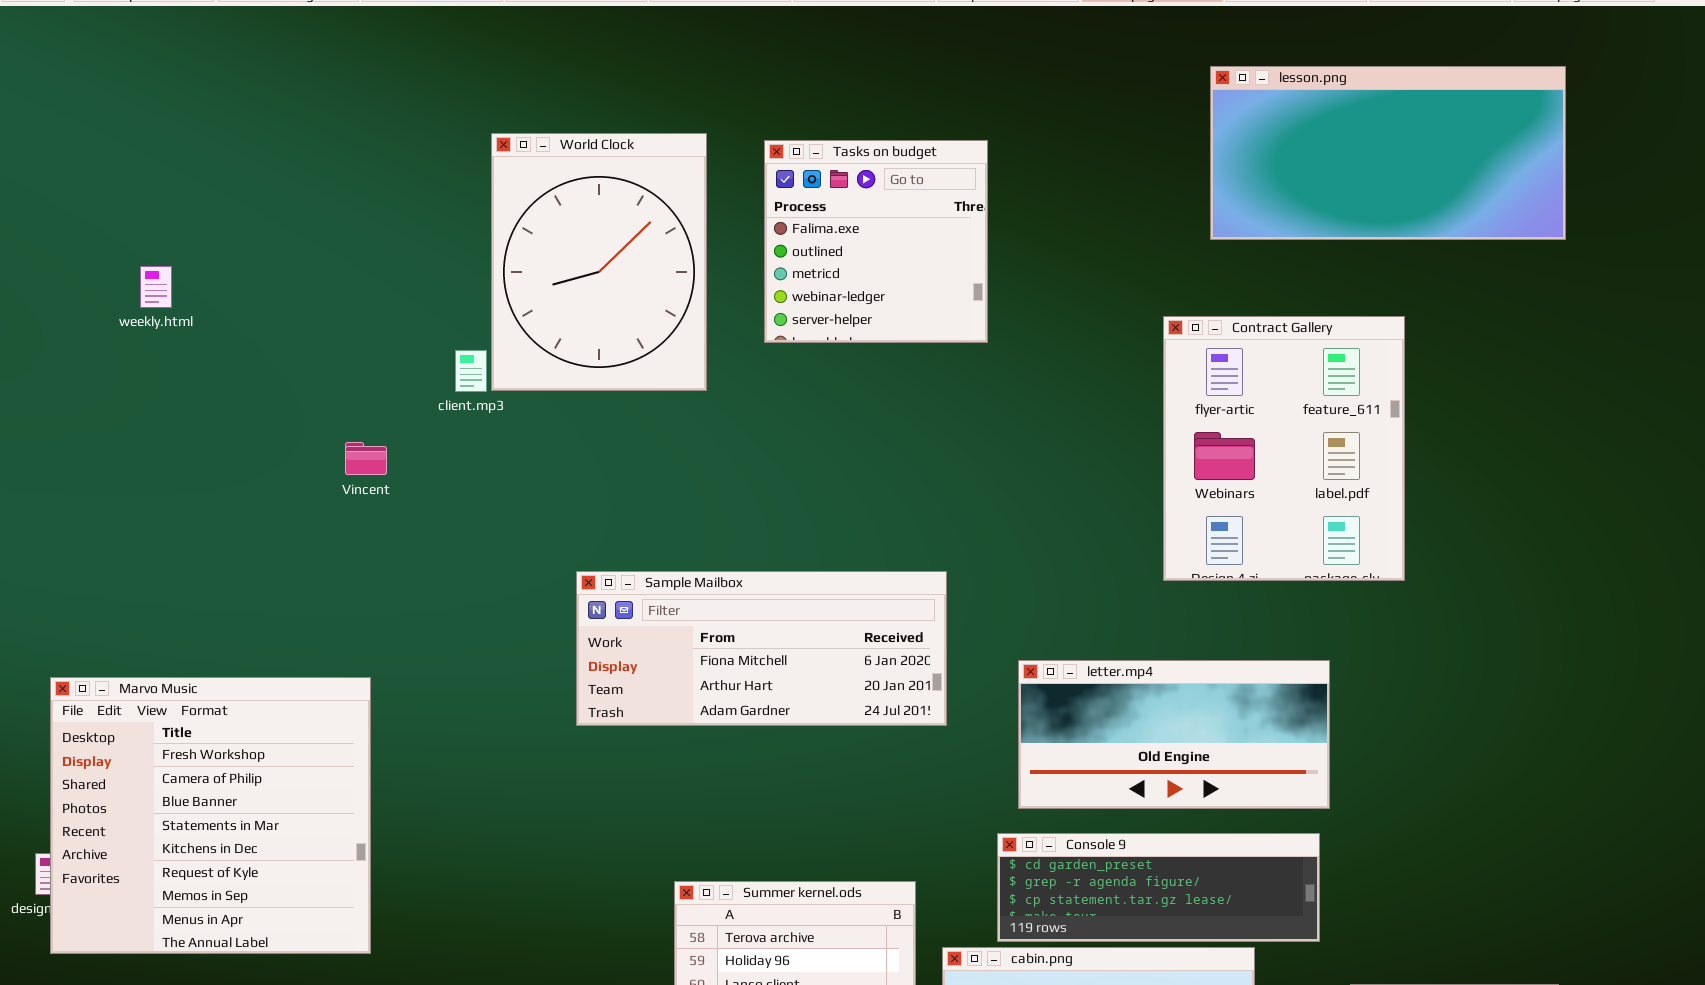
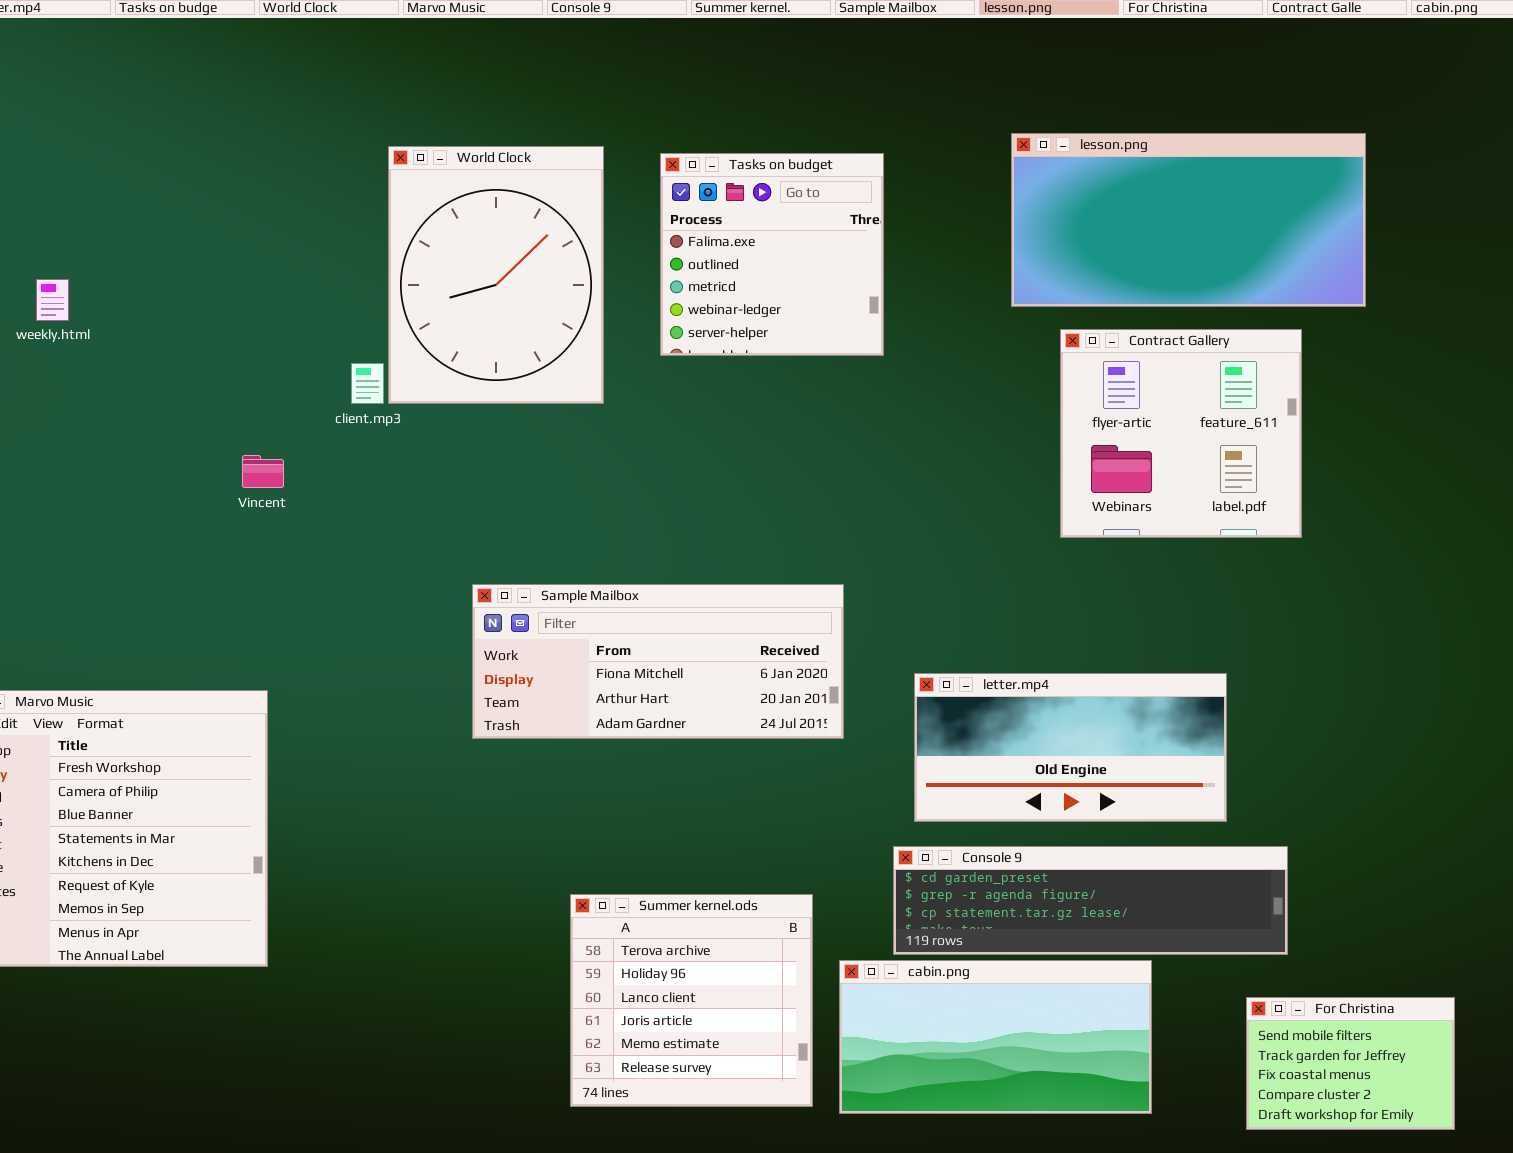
lesson.png: [1210,66,1566,240] -> [1011,133,1366,307], moved
Contract Gallery: [1163,316,1405,581] -> [1060,329,1302,538], resized
Console 9: [997,833,1320,942] -> [893,846,1288,955], resized

